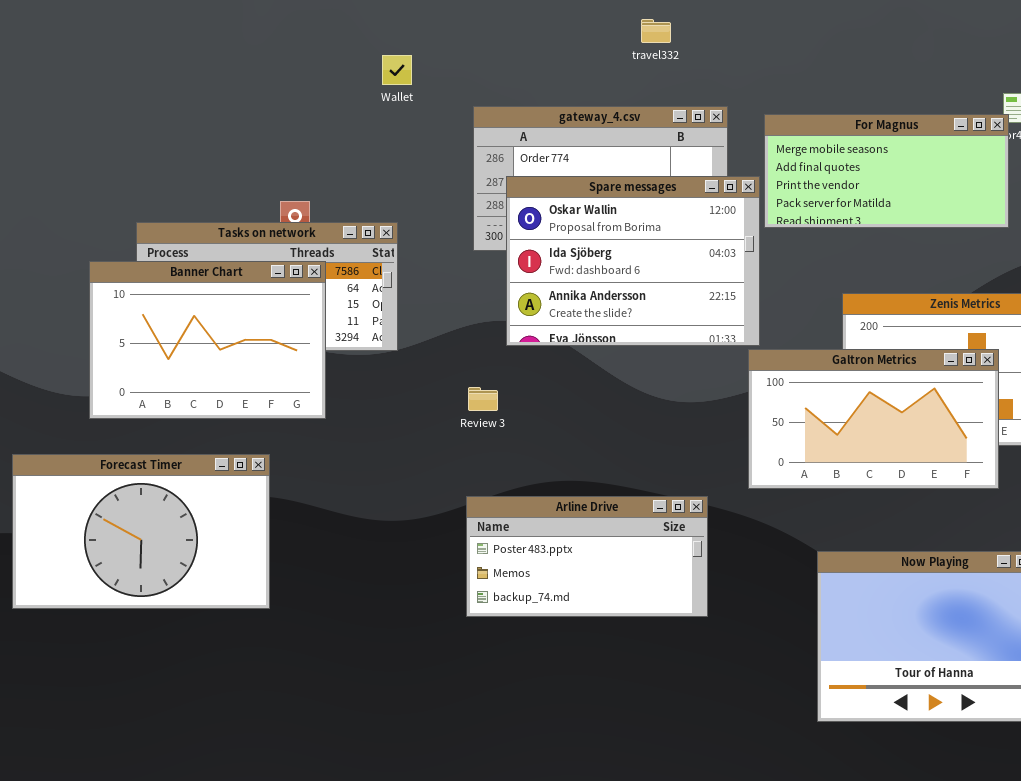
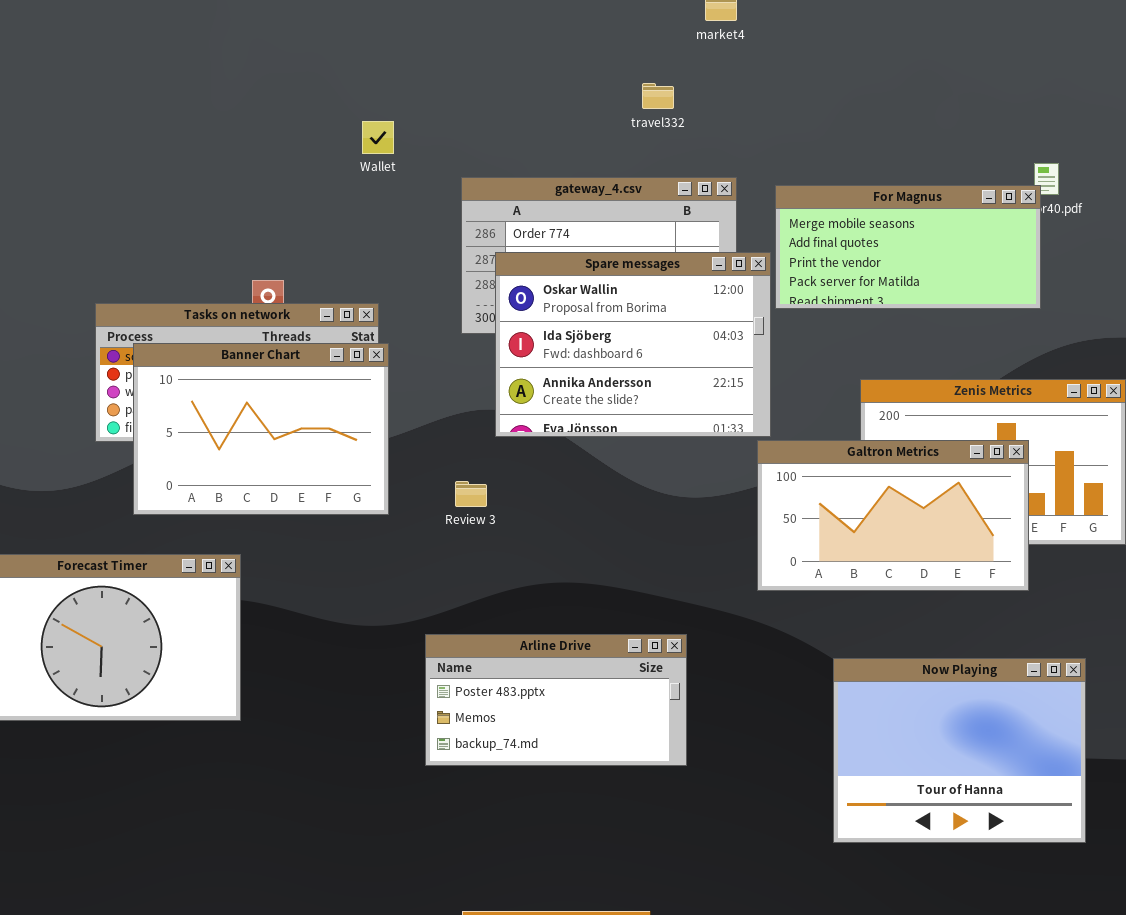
Banner Chart: [89,261,326,419] -> [133,343,389,515], moved
Arline Drive: [466,496,708,617] -> [425,634,687,766], moved

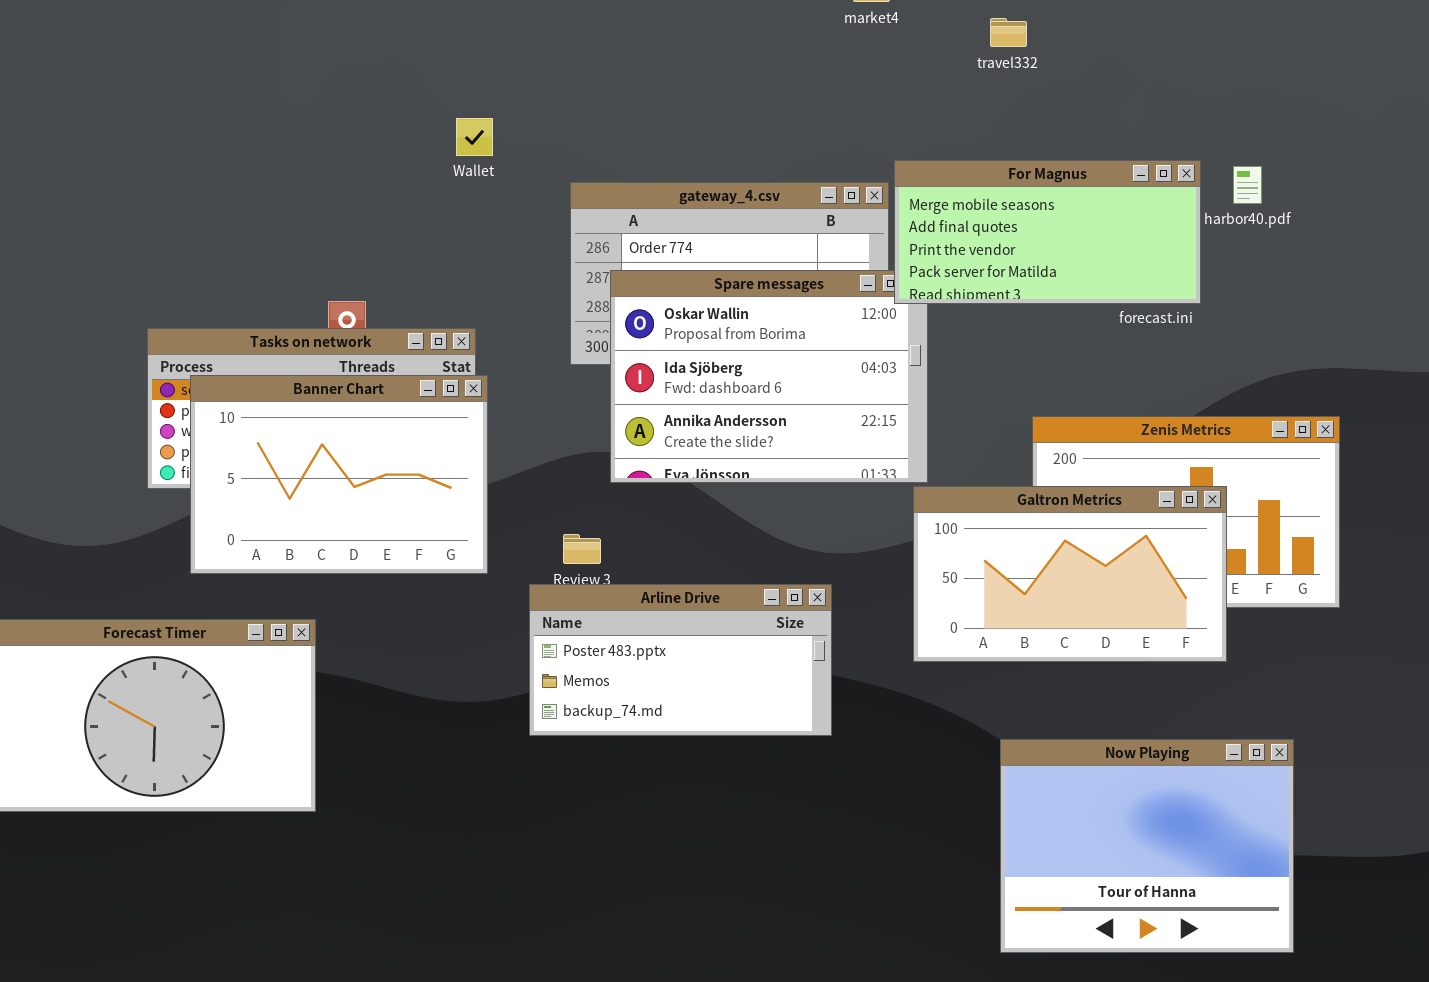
travel332: [642,83,674,109] -> [990,18,1027,47], moved
For Magnus: [775,185,1041,309] -> [894,160,1201,304], moved
Arline Drive: [425,634,687,766] -> [529,584,832,736], moved

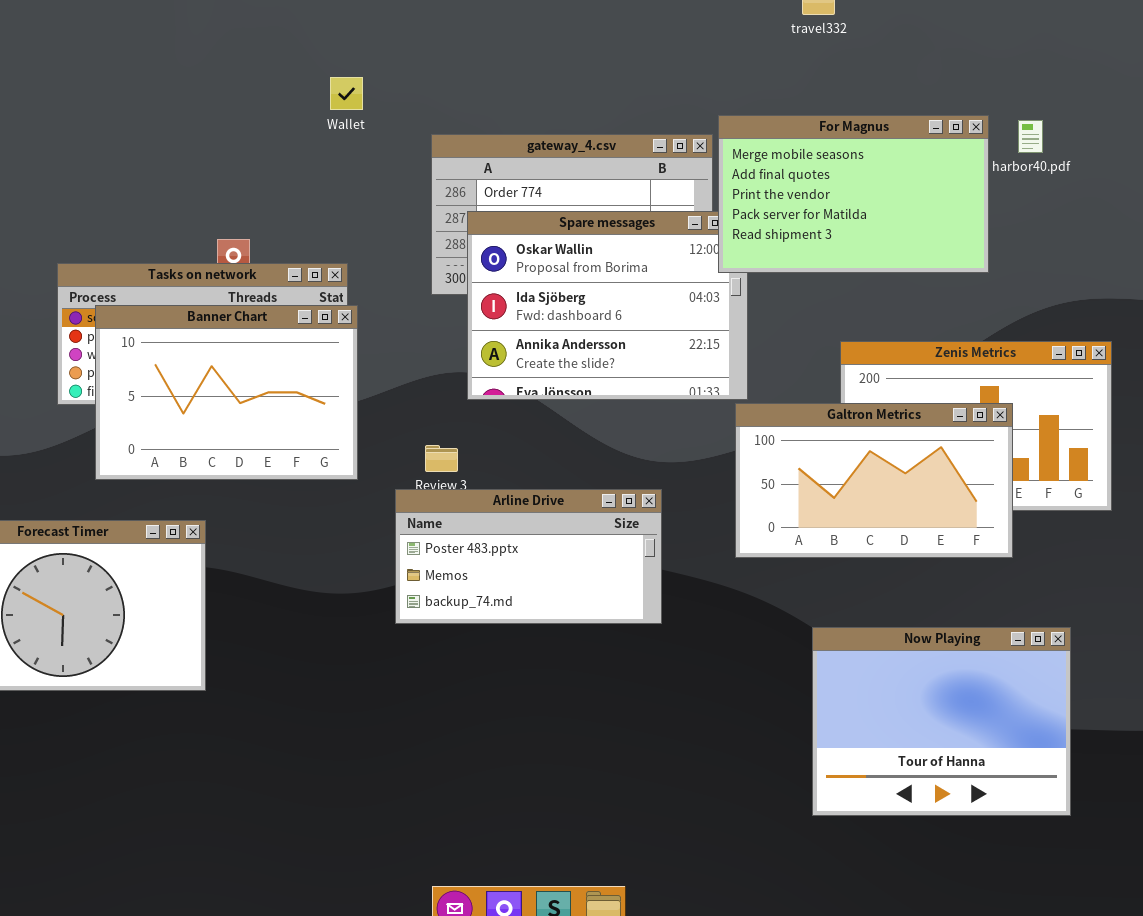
For Magnus: [894,160,1201,304] -> [718,115,989,273], resized

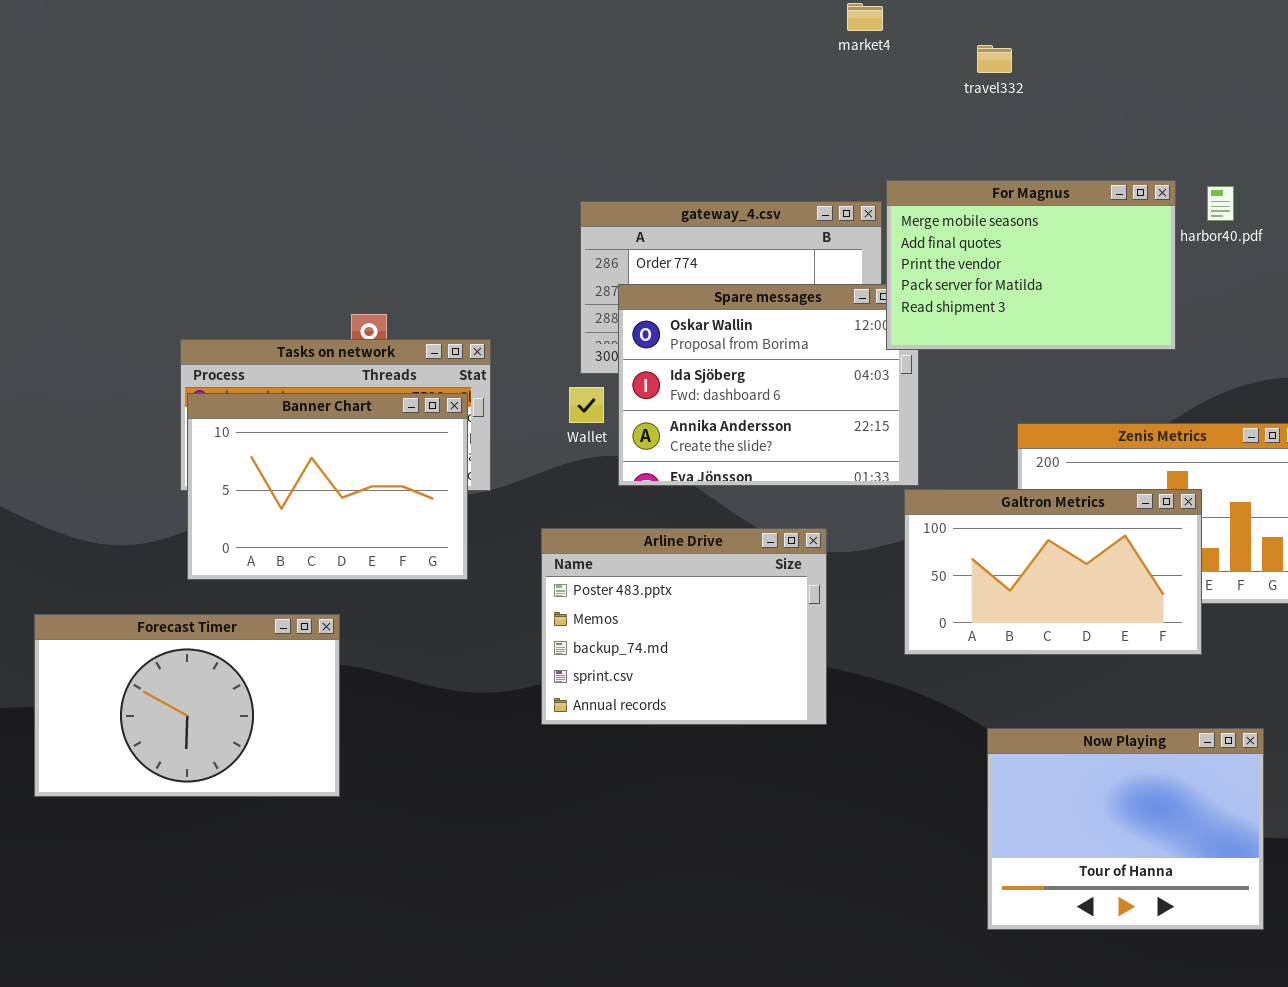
Wallet: [330,77,363,110] -> [569,387,604,423], moved
Banner Chart: [95,305,358,480] -> [187,393,468,580], moved
Arline Drive: [395,489,662,624] -> [541,528,827,725], resized

